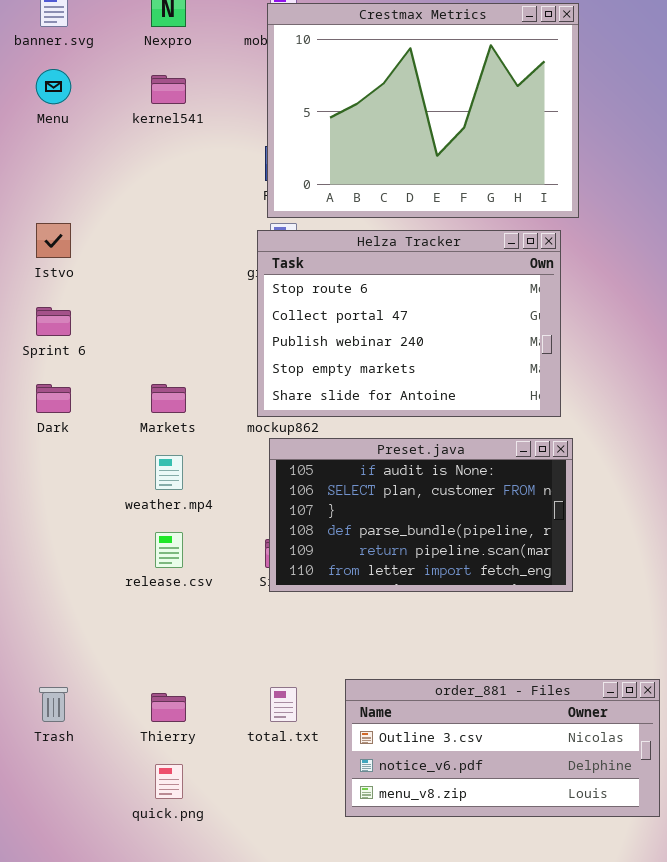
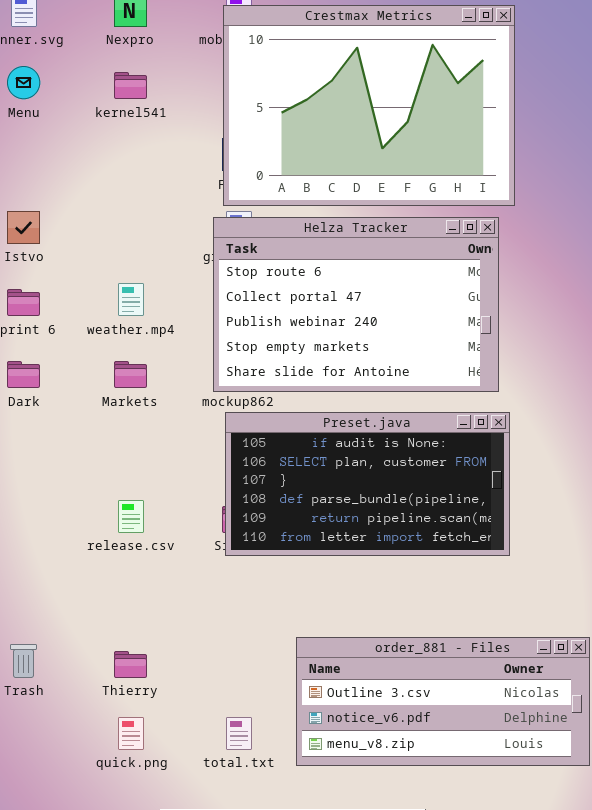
weather.mp4: [155,455,183,490] -> [118,283,144,316], moved
total.txt: [270,687,297,722] -> [226,717,252,750], moved

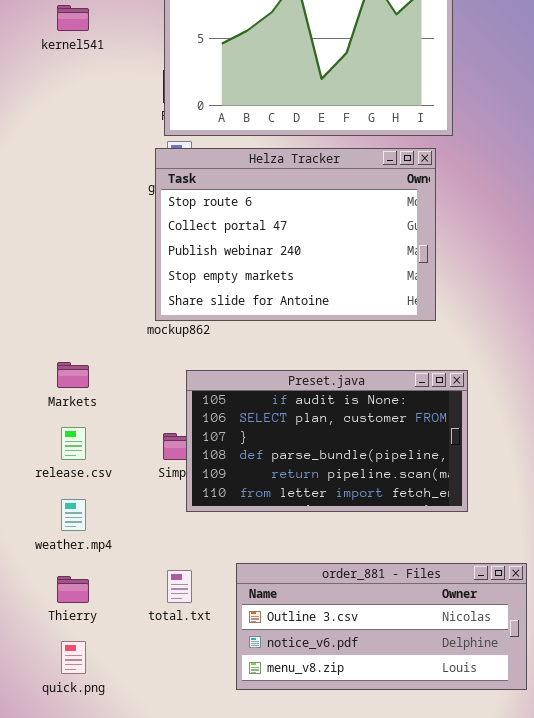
weather.mp4: [118,283,144,316] -> [61,499,86,531], moved
Markets: [114,361,147,388] -> [57,362,89,388], moved
Preset.java: [225,412,510,556] -> [186,370,468,512], moved
total.txt: [226,717,252,750] -> [167,570,192,603], moved

